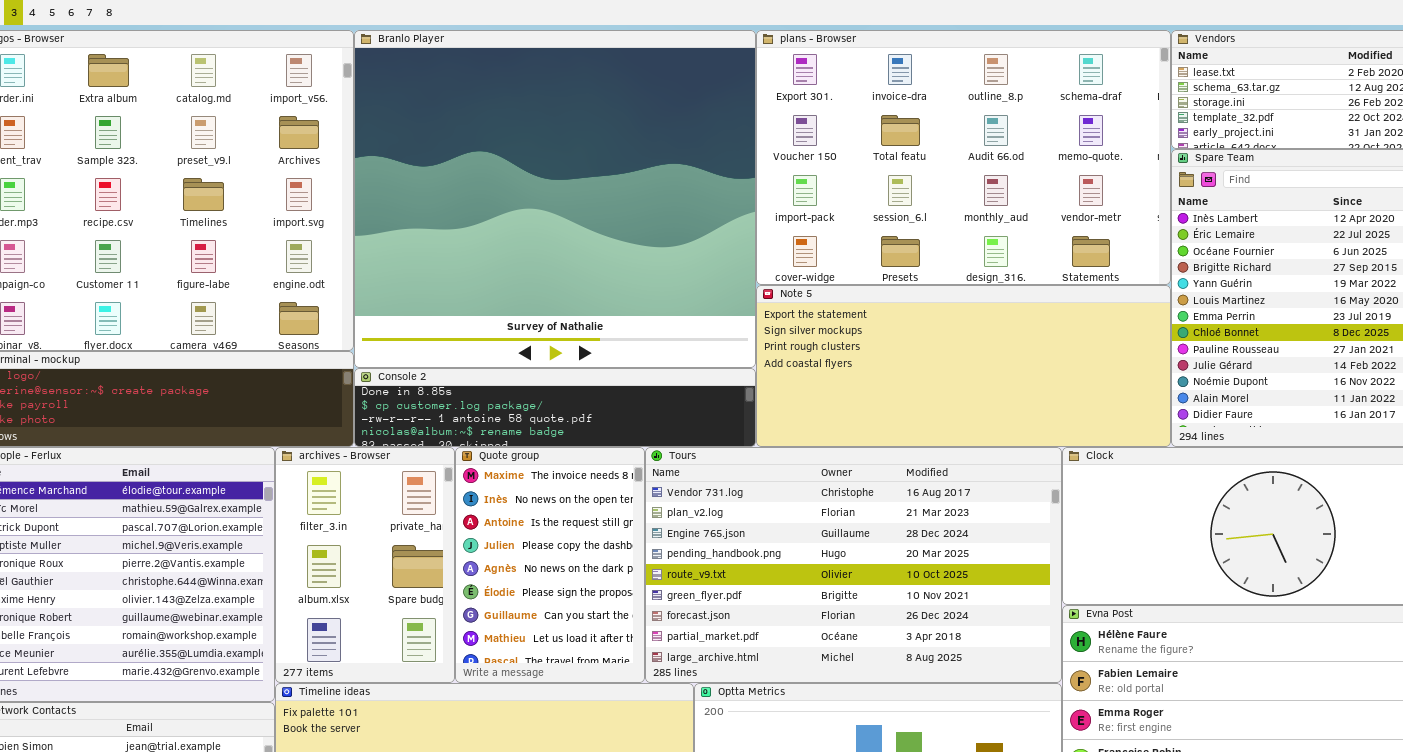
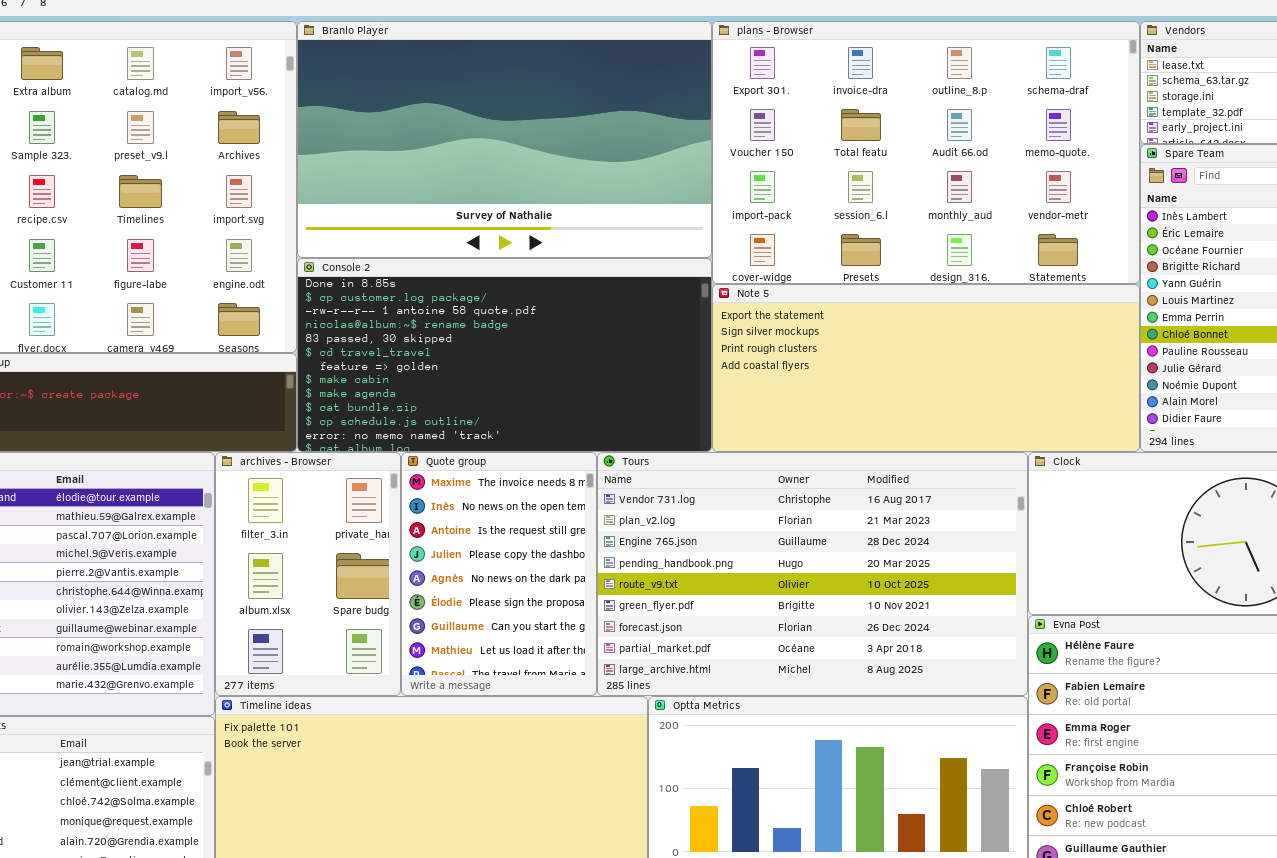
Branlo Player: [354,30,756,368] -> [297,21,712,258], resized
Console 2: [354,368,756,447] -> [297,258,712,452], resized

